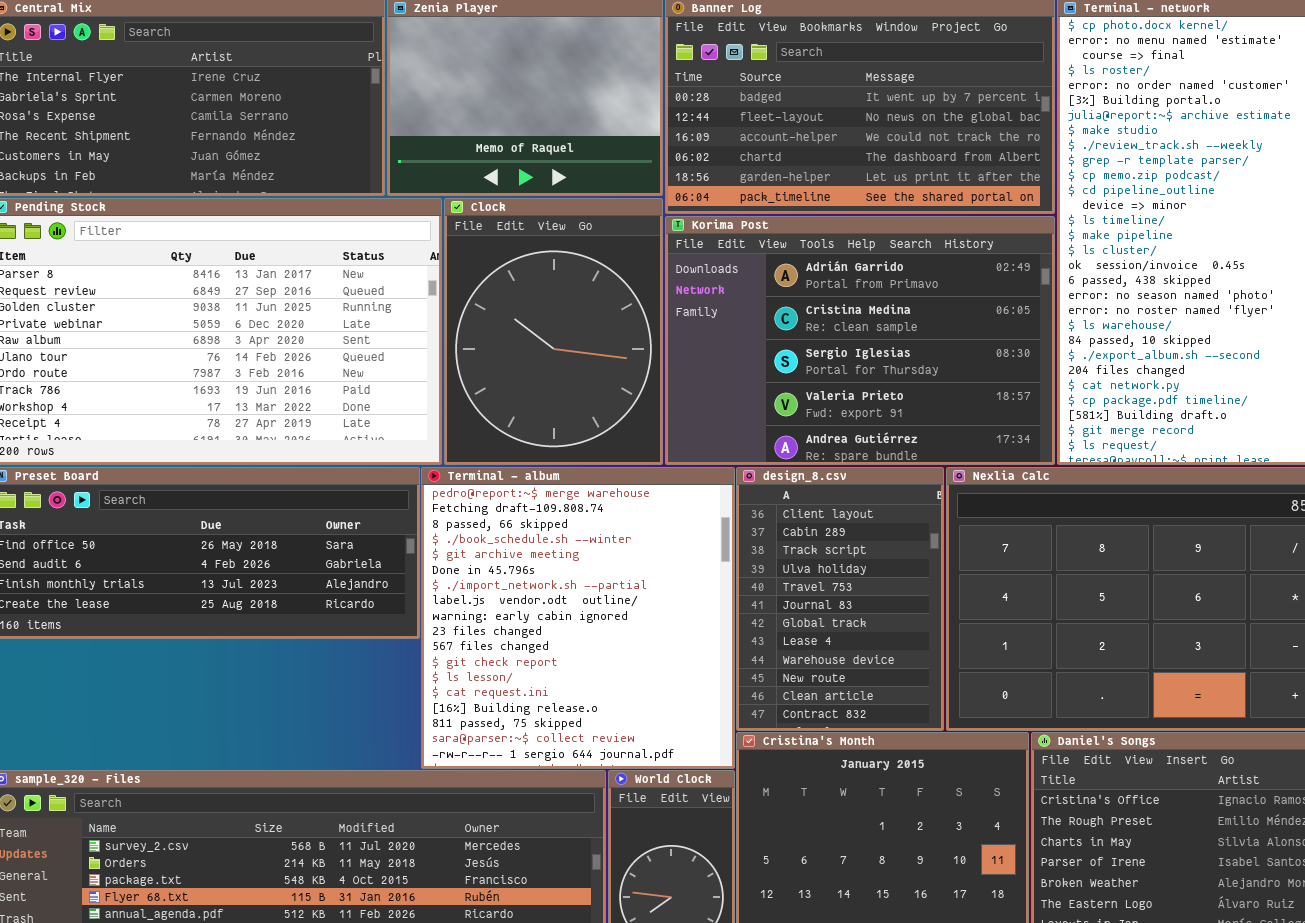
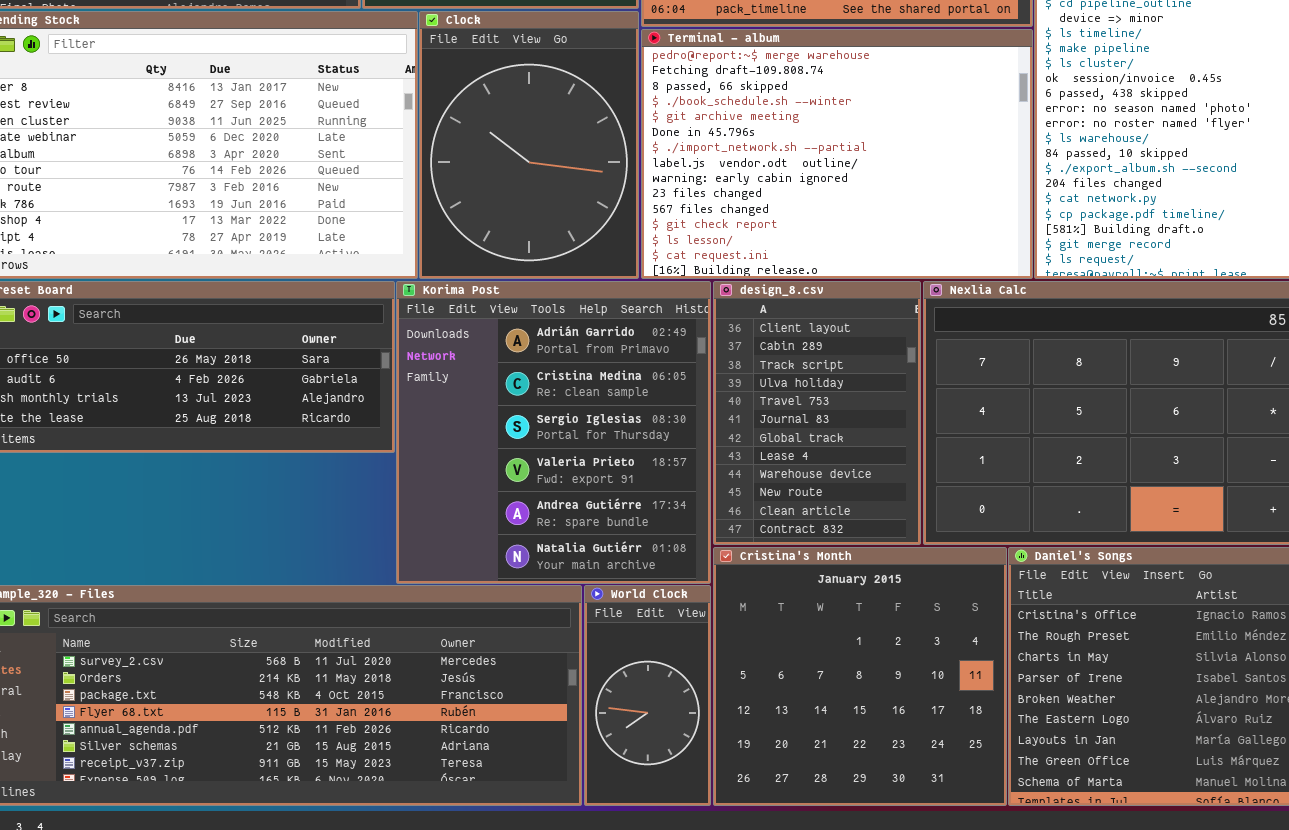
Korima Post: [665,216,1055,465] -> [396,281,711,584], moved, resized
Terminal - album: [421,467,735,769] -> [641,29,1033,279], moved, resized

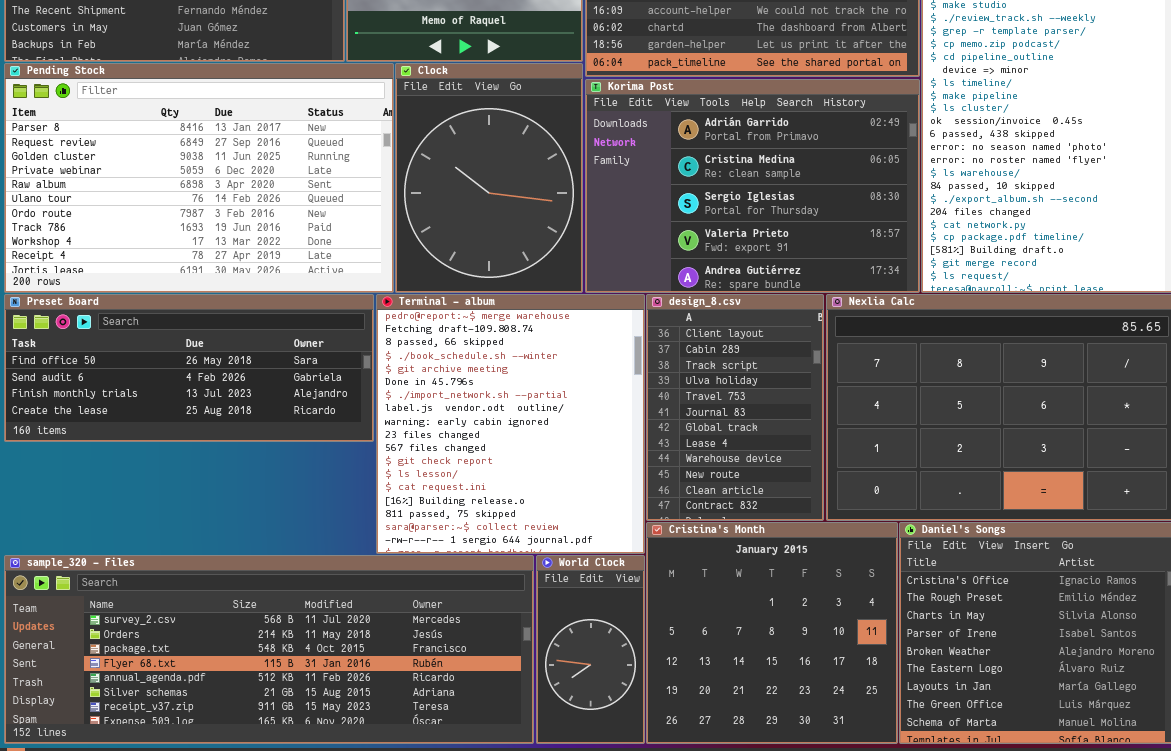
Terminal - album: [641,29,1033,279] -> [376,294,645,554], moved, resized
Korima Post: [396,281,711,584] -> [585,79,920,293], moved, resized

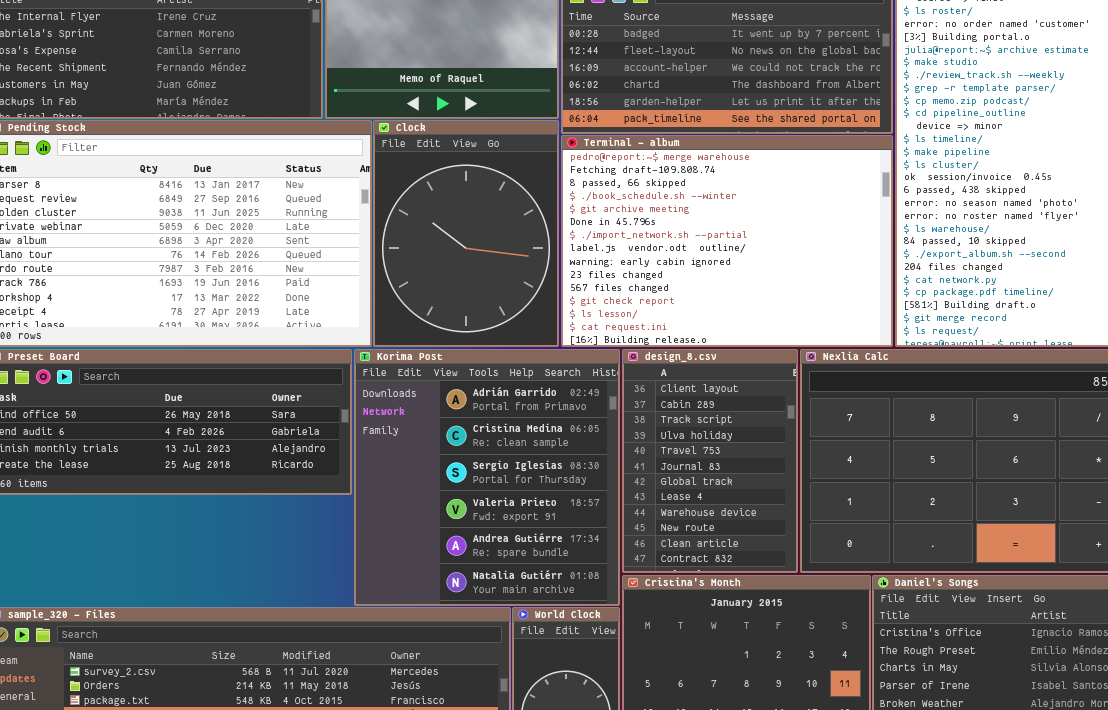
Korima Post: [585,79,920,293] -> [354,349,620,606], moved, resized
Terminal - album: [376,294,645,554] -> [561,135,893,347], moved, resized

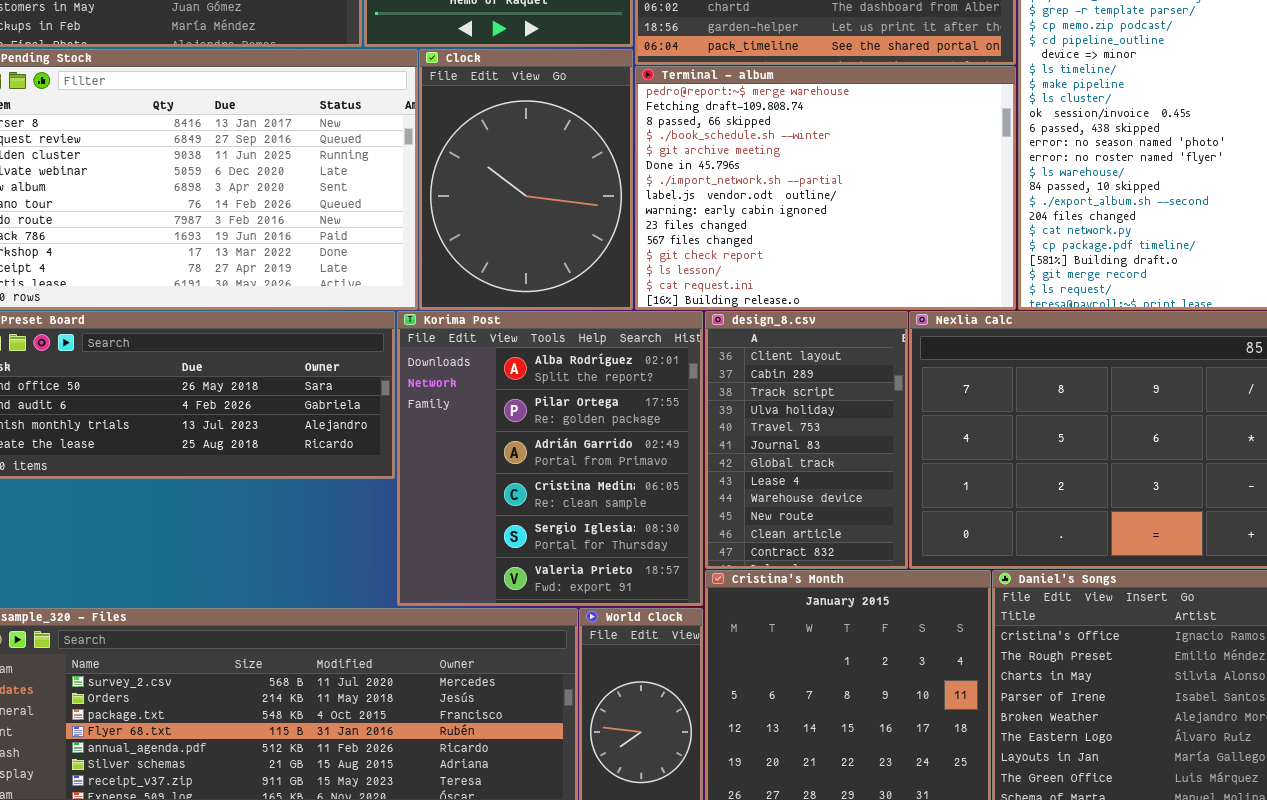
Korima Post: [354,349,620,606] -> [397,311,703,606], scrolled up 2 rows

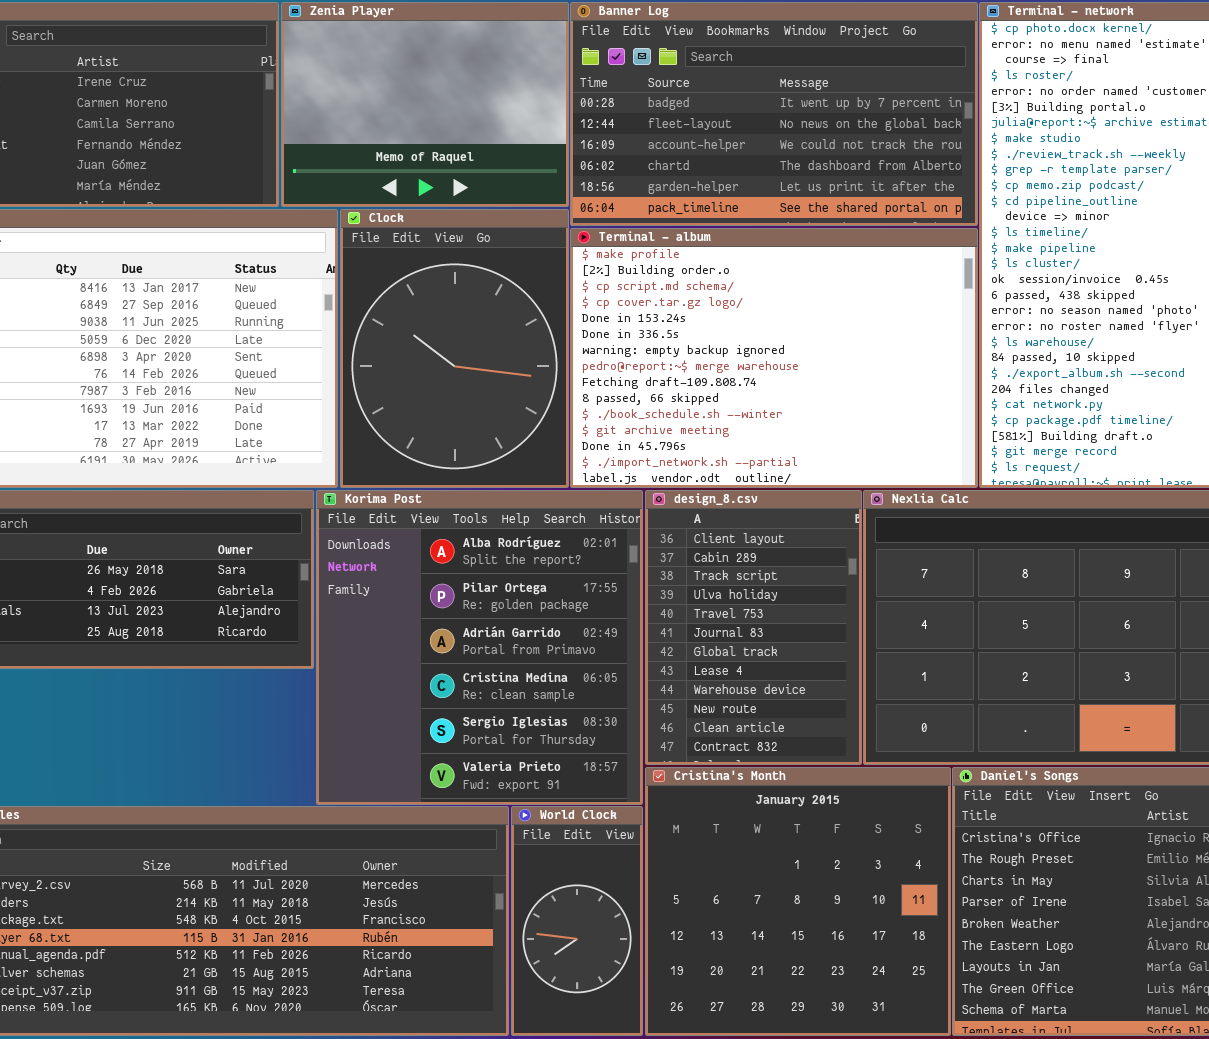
Terminal - album: [635,66,1016,310] -> [570,228,978,488], scrolled up 7 rows

